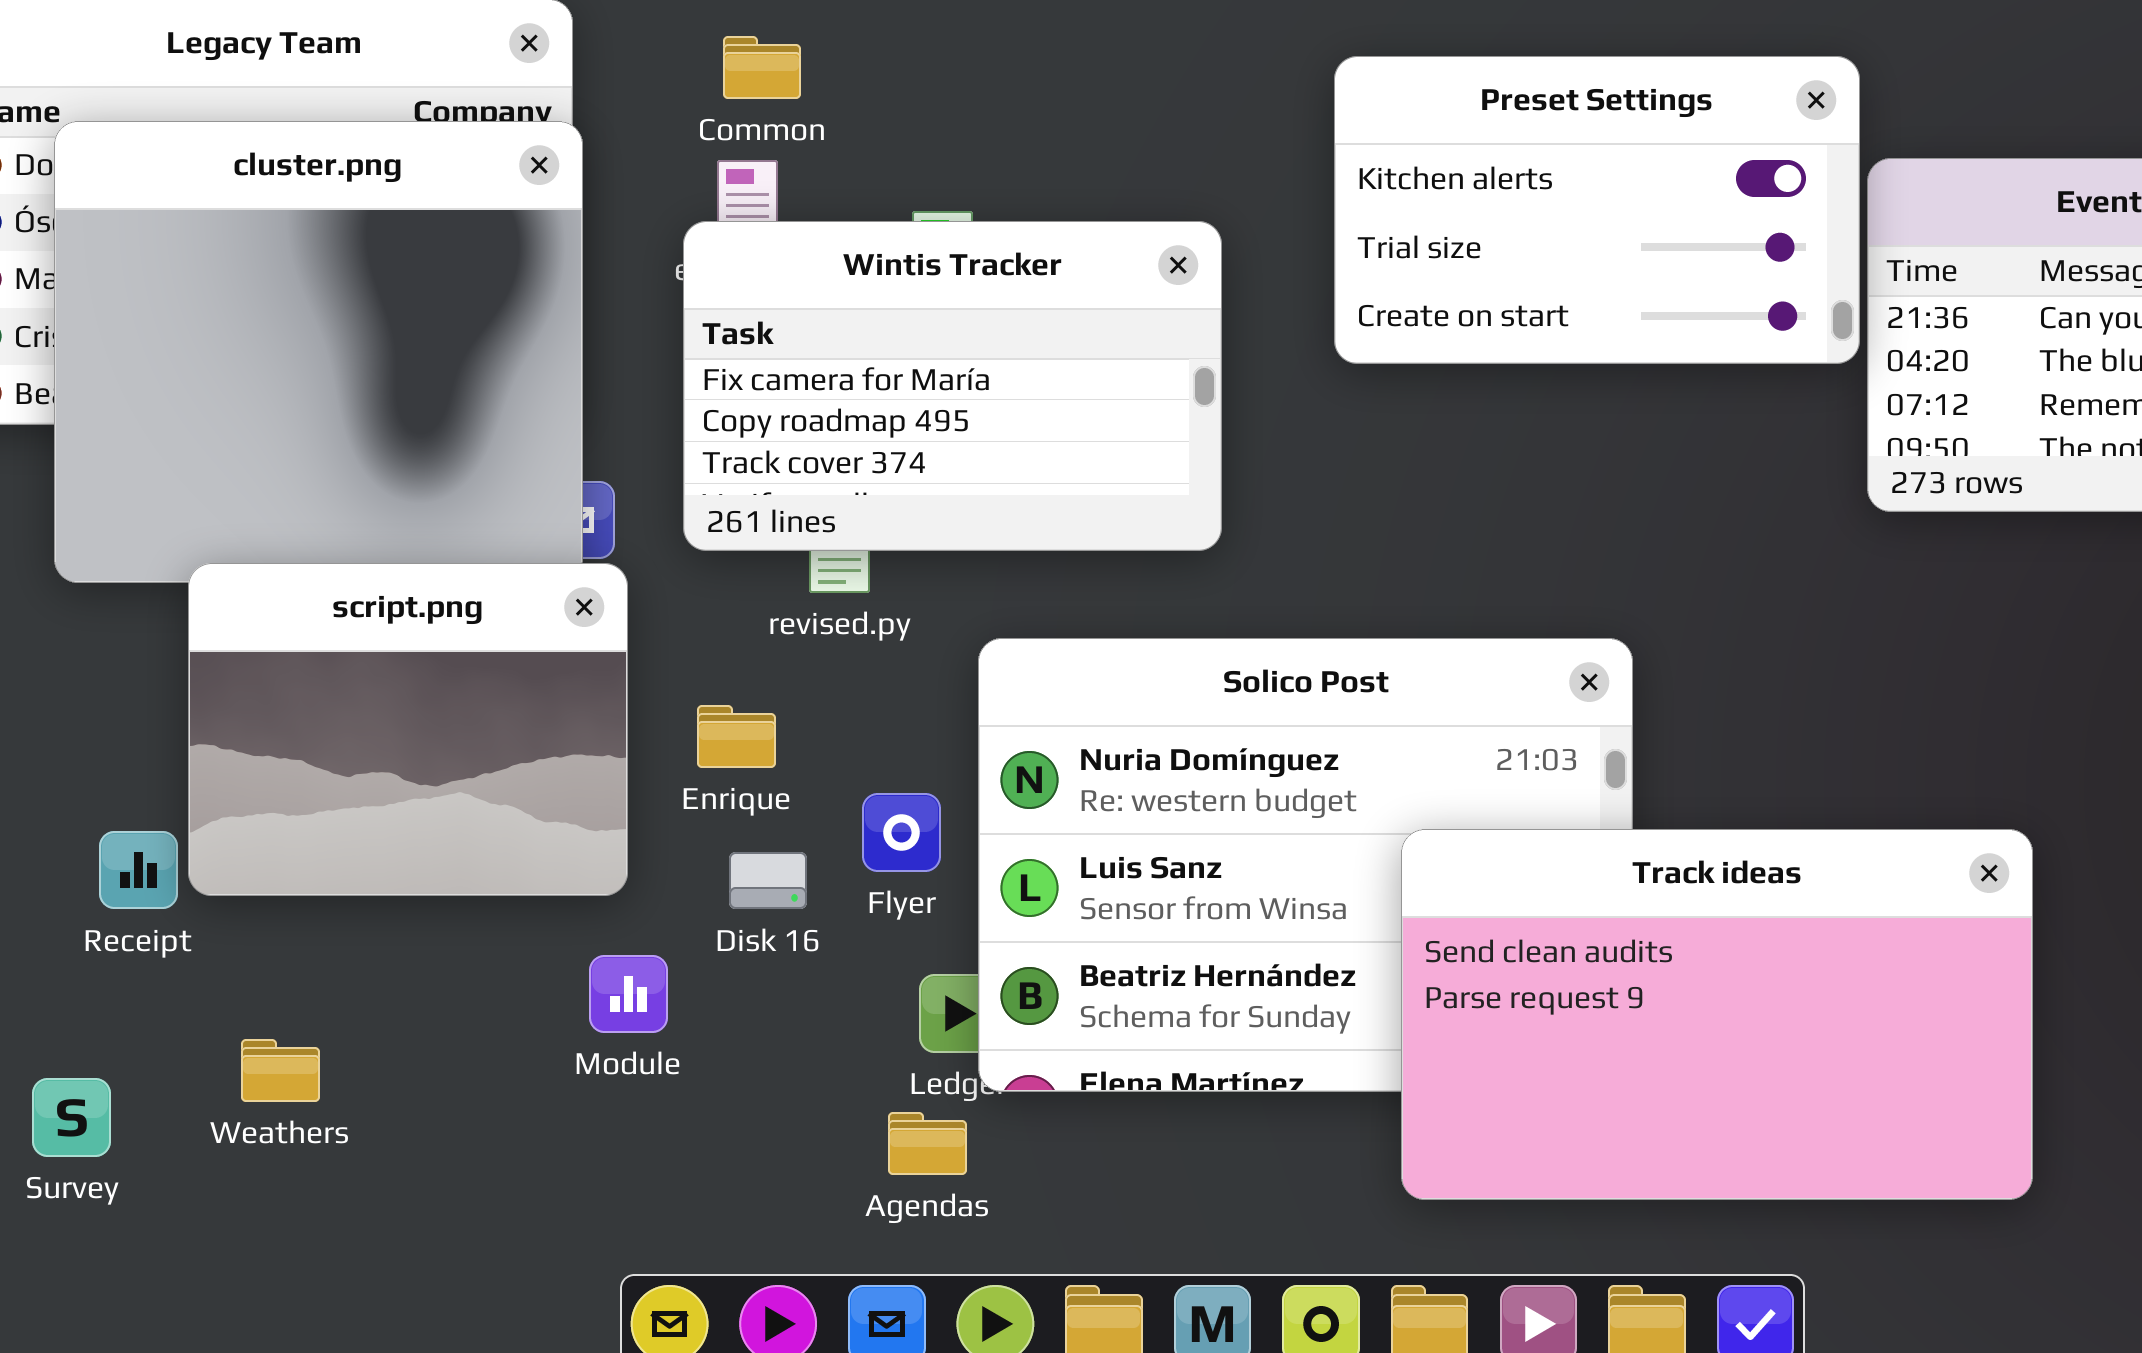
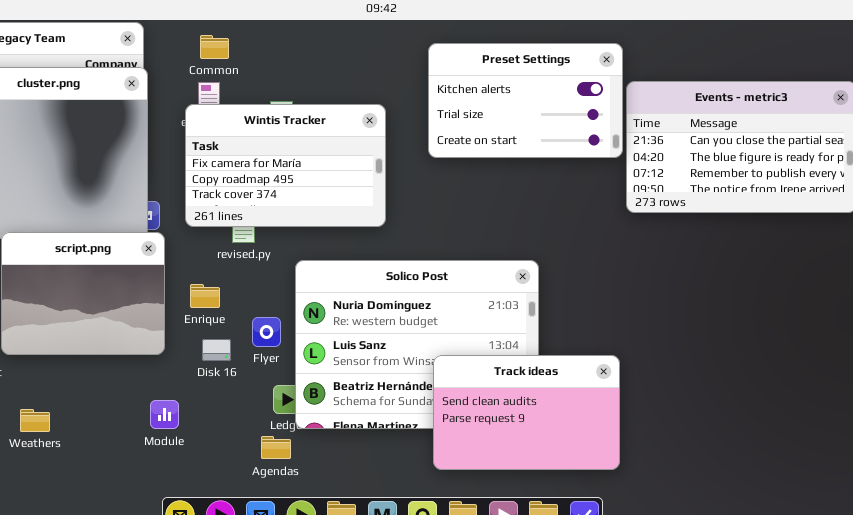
Track ideas: [1401,829,2033,1200] -> [433,355,620,470], moved, resized
Module: [589,955,668,1033] -> [150,400,179,429], moved

